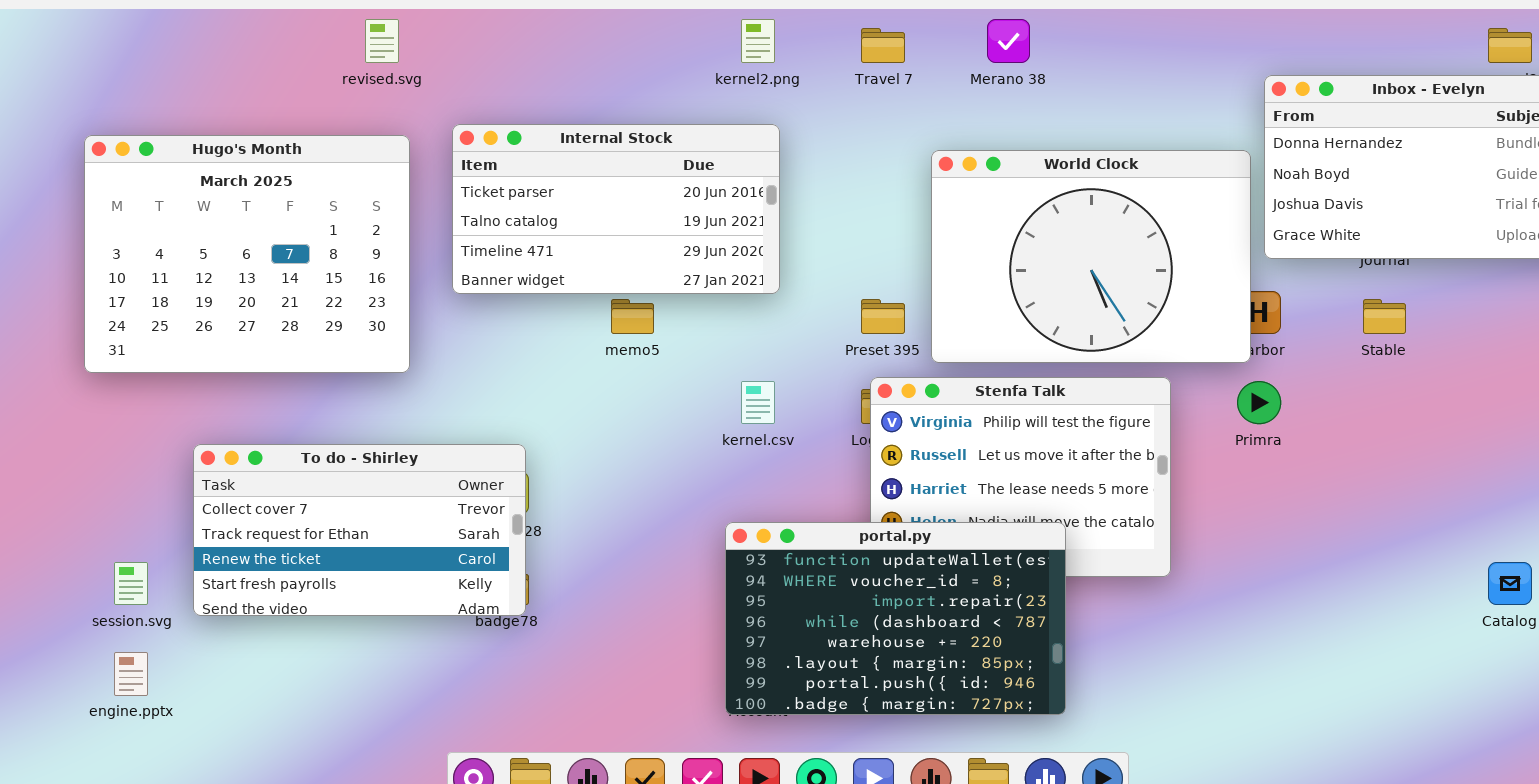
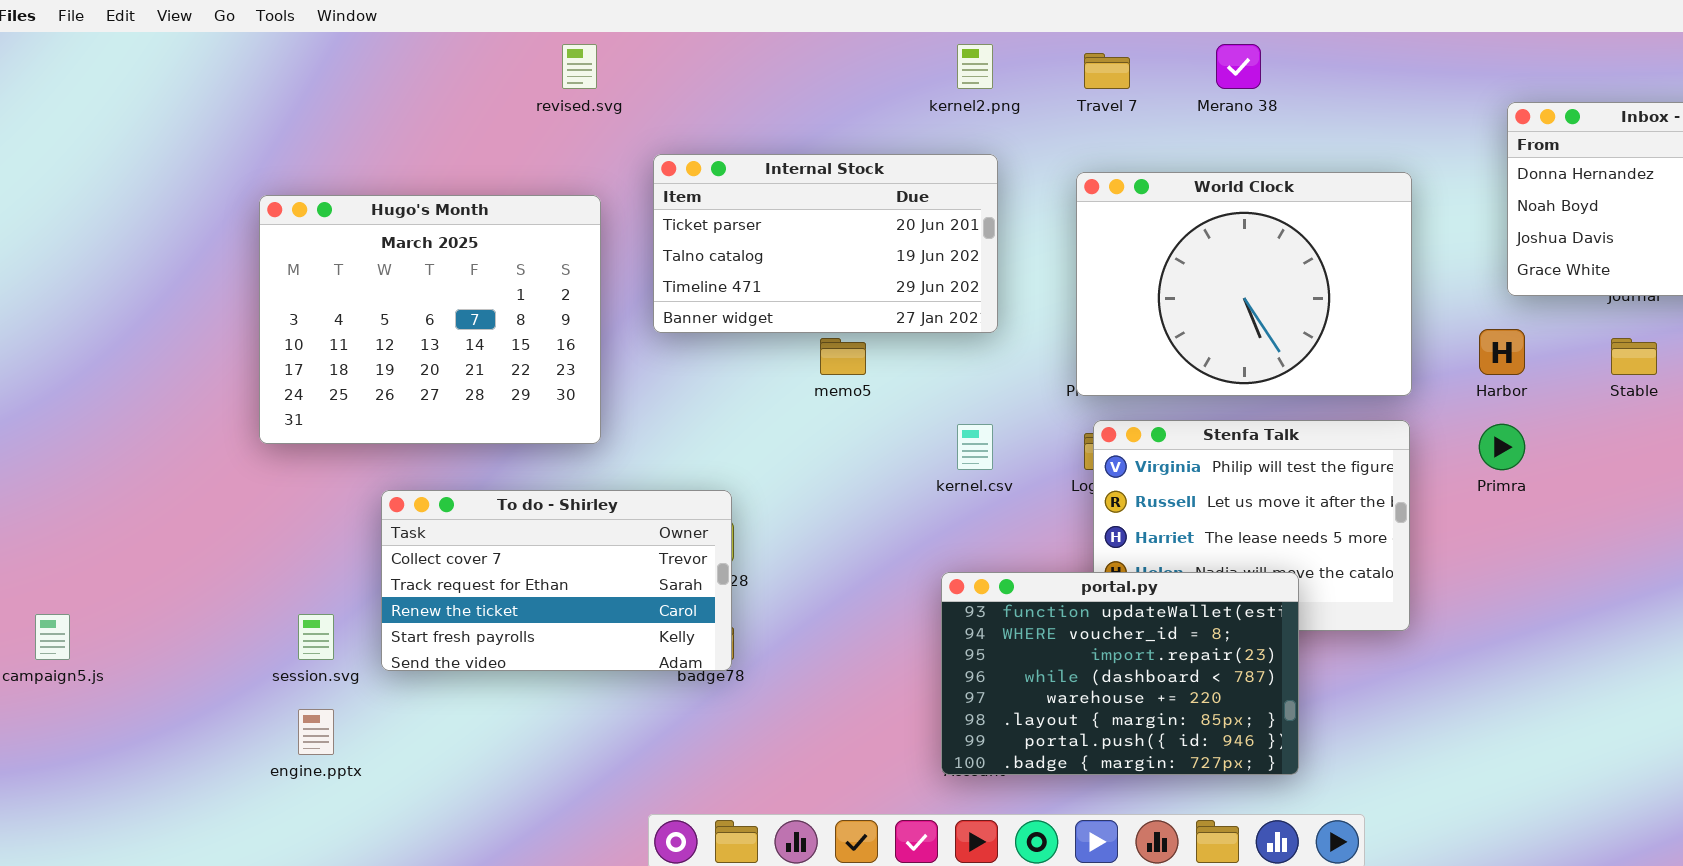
Hugo's Month: [84,135,410,373] -> [259,195,601,444], moved
World Clock: [931,150,1251,363] -> [1076,172,1412,396], moved

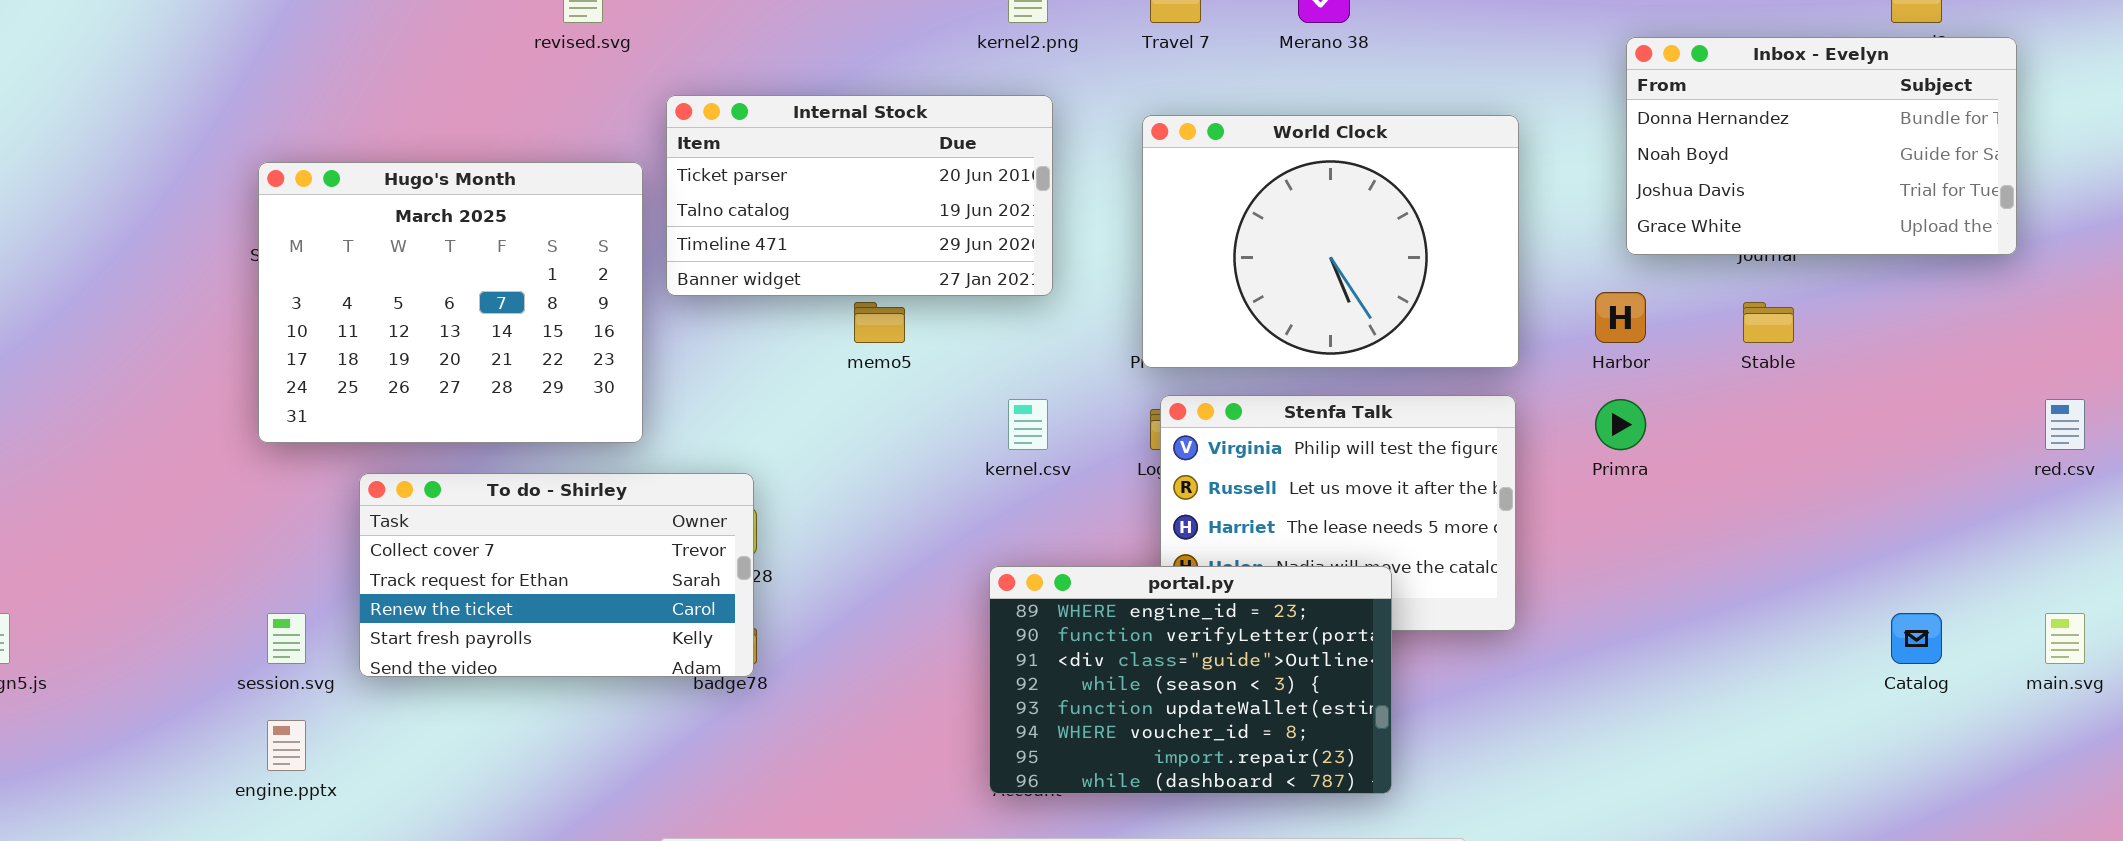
Hugo's Month: [259,195,601,444] -> [258,162,643,443], moved
portal.py: [941,572,1299,775] -> [989,566,1392,794], scrolled up 4 rows

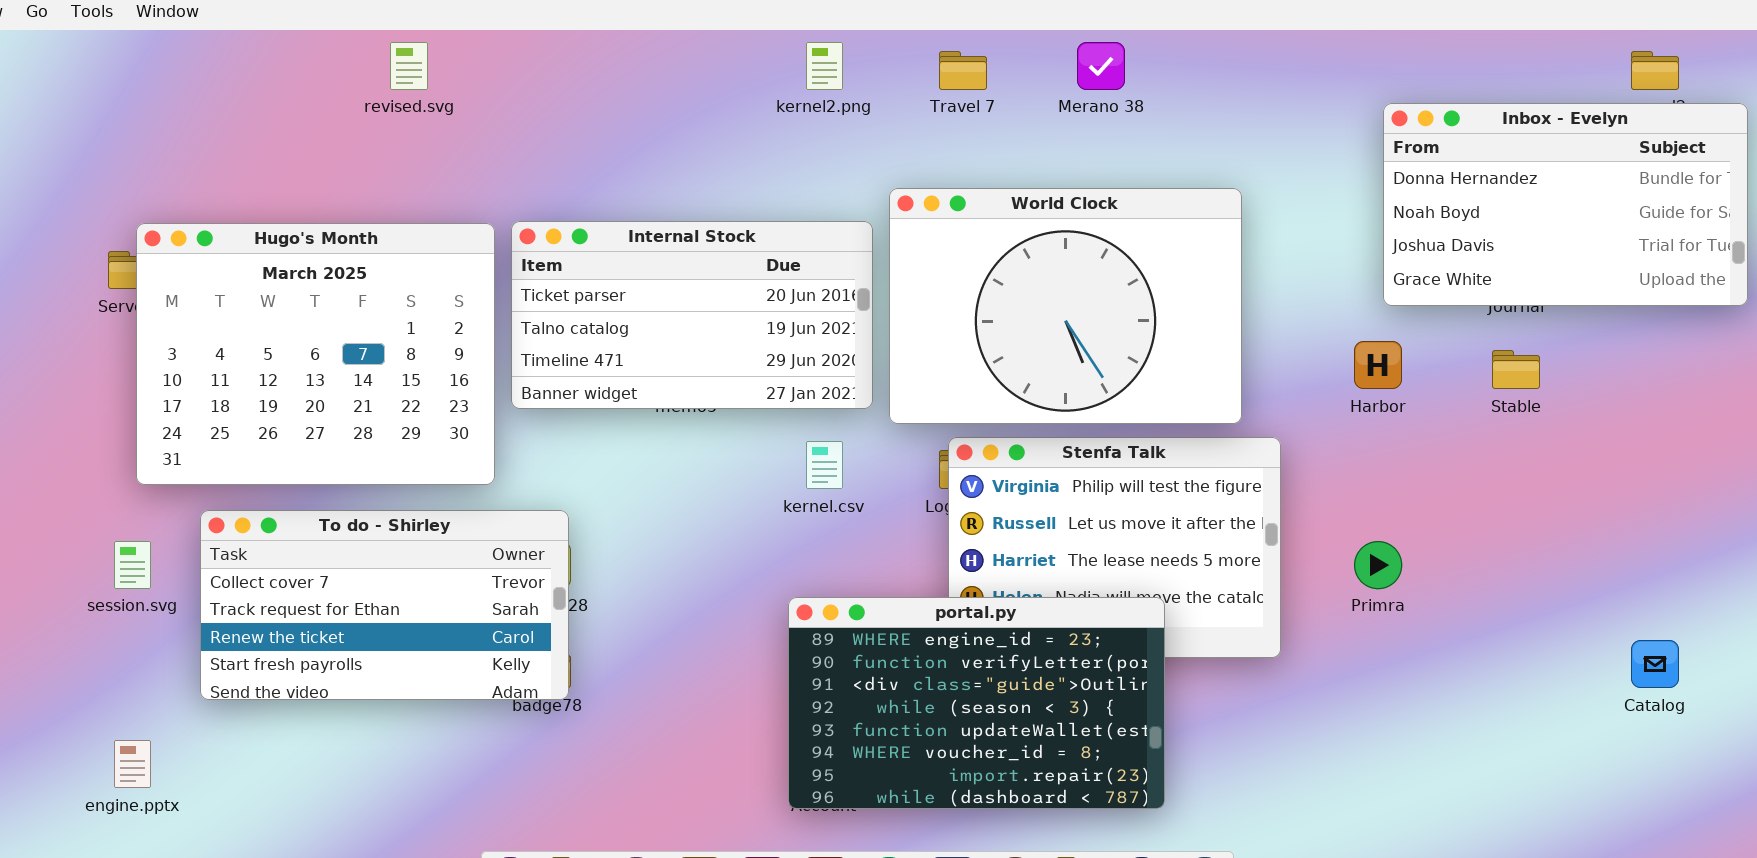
Internal Stock: [666,95,1053,296] -> [511,221,873,409], moved
World Clock: [1142,115,1519,368] -> [889,188,1242,424], moved
Hugo's Month: [258,162,643,443] -> [136,223,495,485], moved
Primra: [1595,399,1646,450] -> [1354,541,1402,589], moved
session.svg: [267,613,306,664] -> [114,541,151,589], moved

